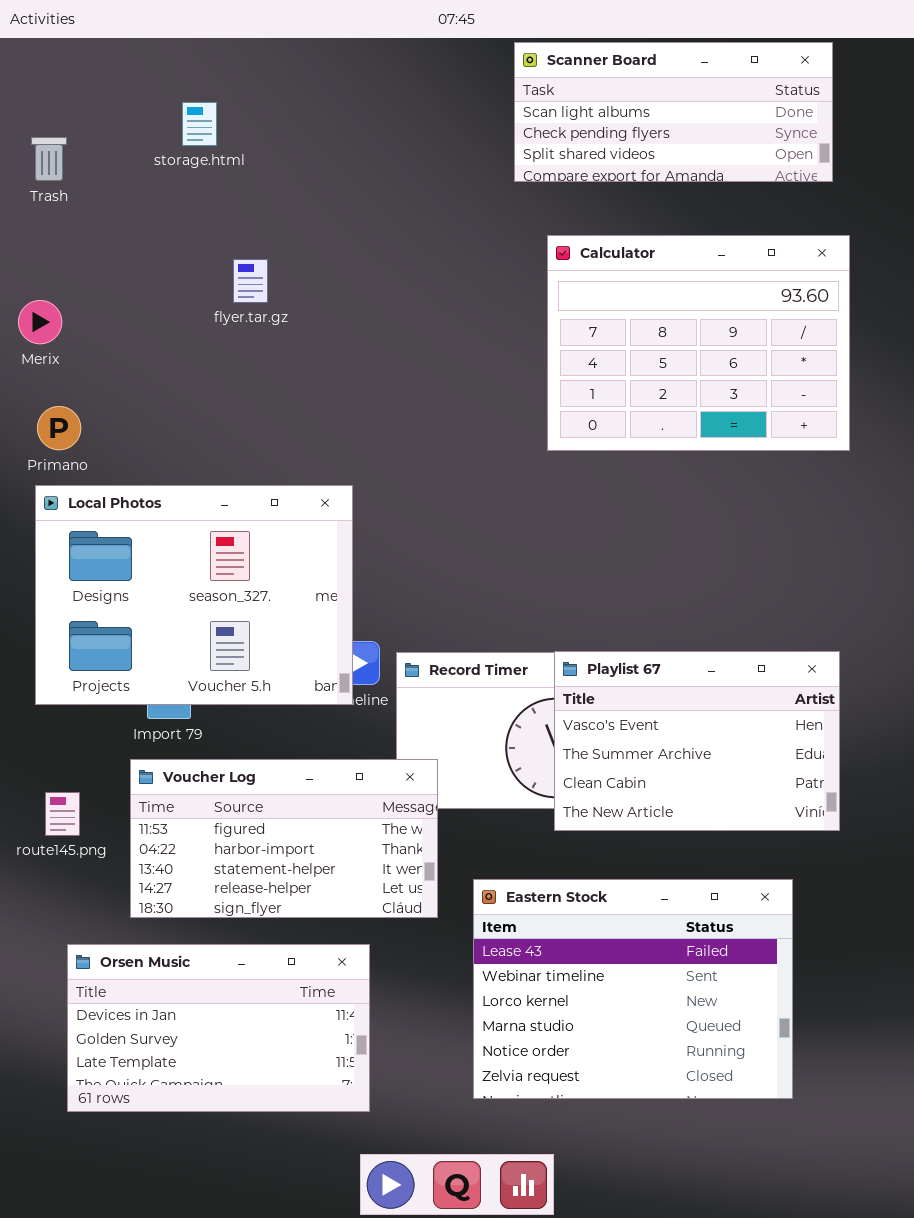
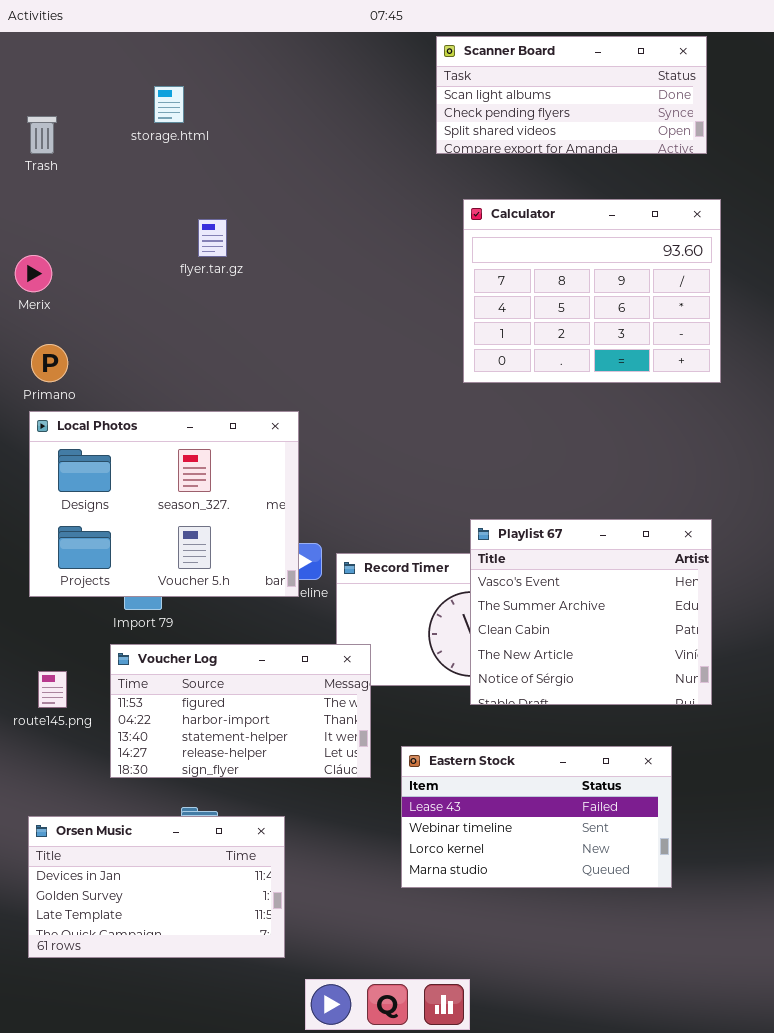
Playlist 67: [554,651,840,831] -> [470,519,712,705], resized
Eastern Stock: [473,879,793,1099] -> [401,746,672,888], resized
Orsen Music: [67,944,370,1112] -> [28,816,285,958], moved

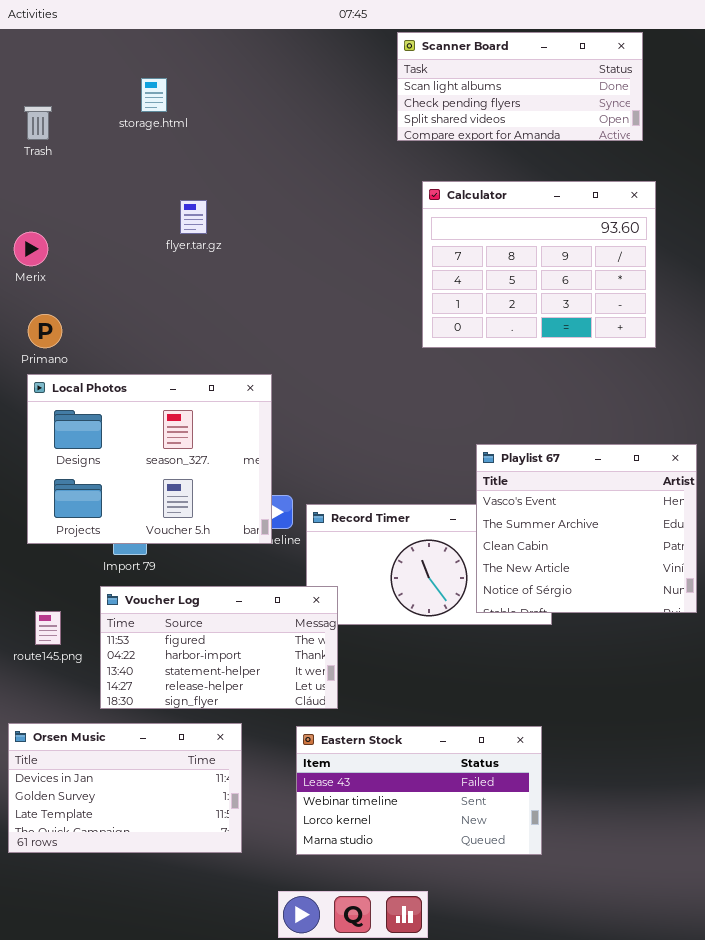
Playlist 67: [470,519,712,705] -> [476,444,697,613], moved
Eastern Stock: [401,746,672,888] -> [296,726,542,855], moved
Orsen Music: [28,816,285,958] -> [8,723,242,853], moved

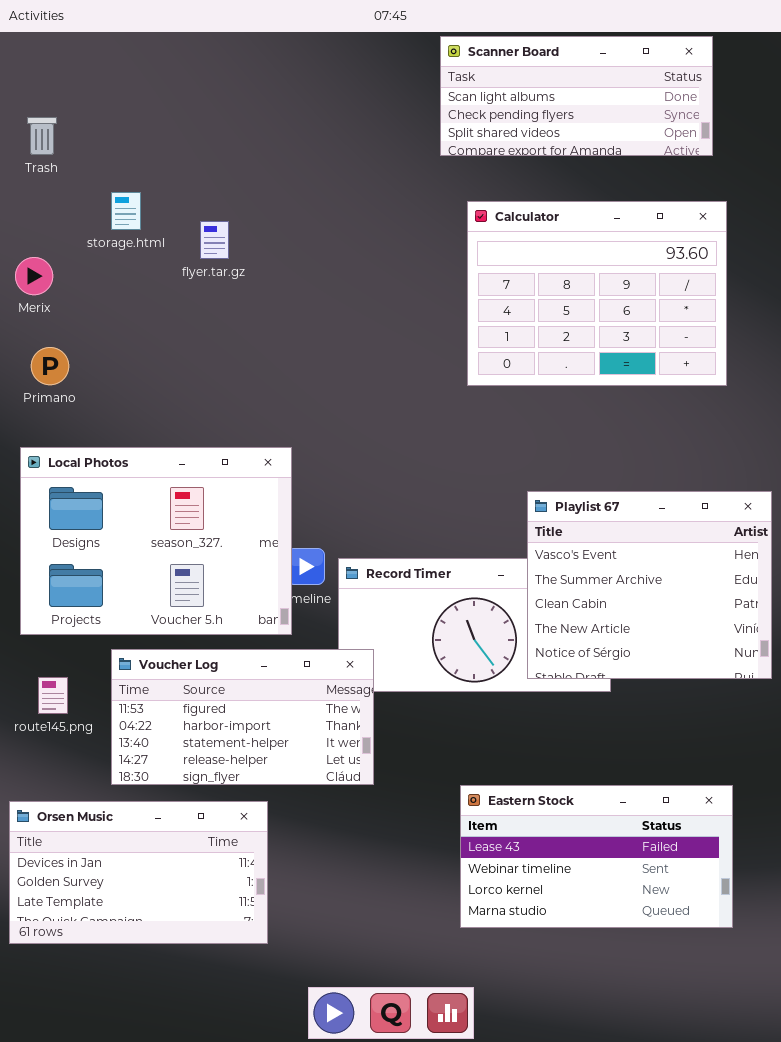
storage.html: [141,78,167,112] -> [111,192,141,230], moved
Local Photos: [27,374,272,544] -> [20,447,292,635], moved
Eastern Stock: [296,726,542,855] -> [460,785,733,928], moved

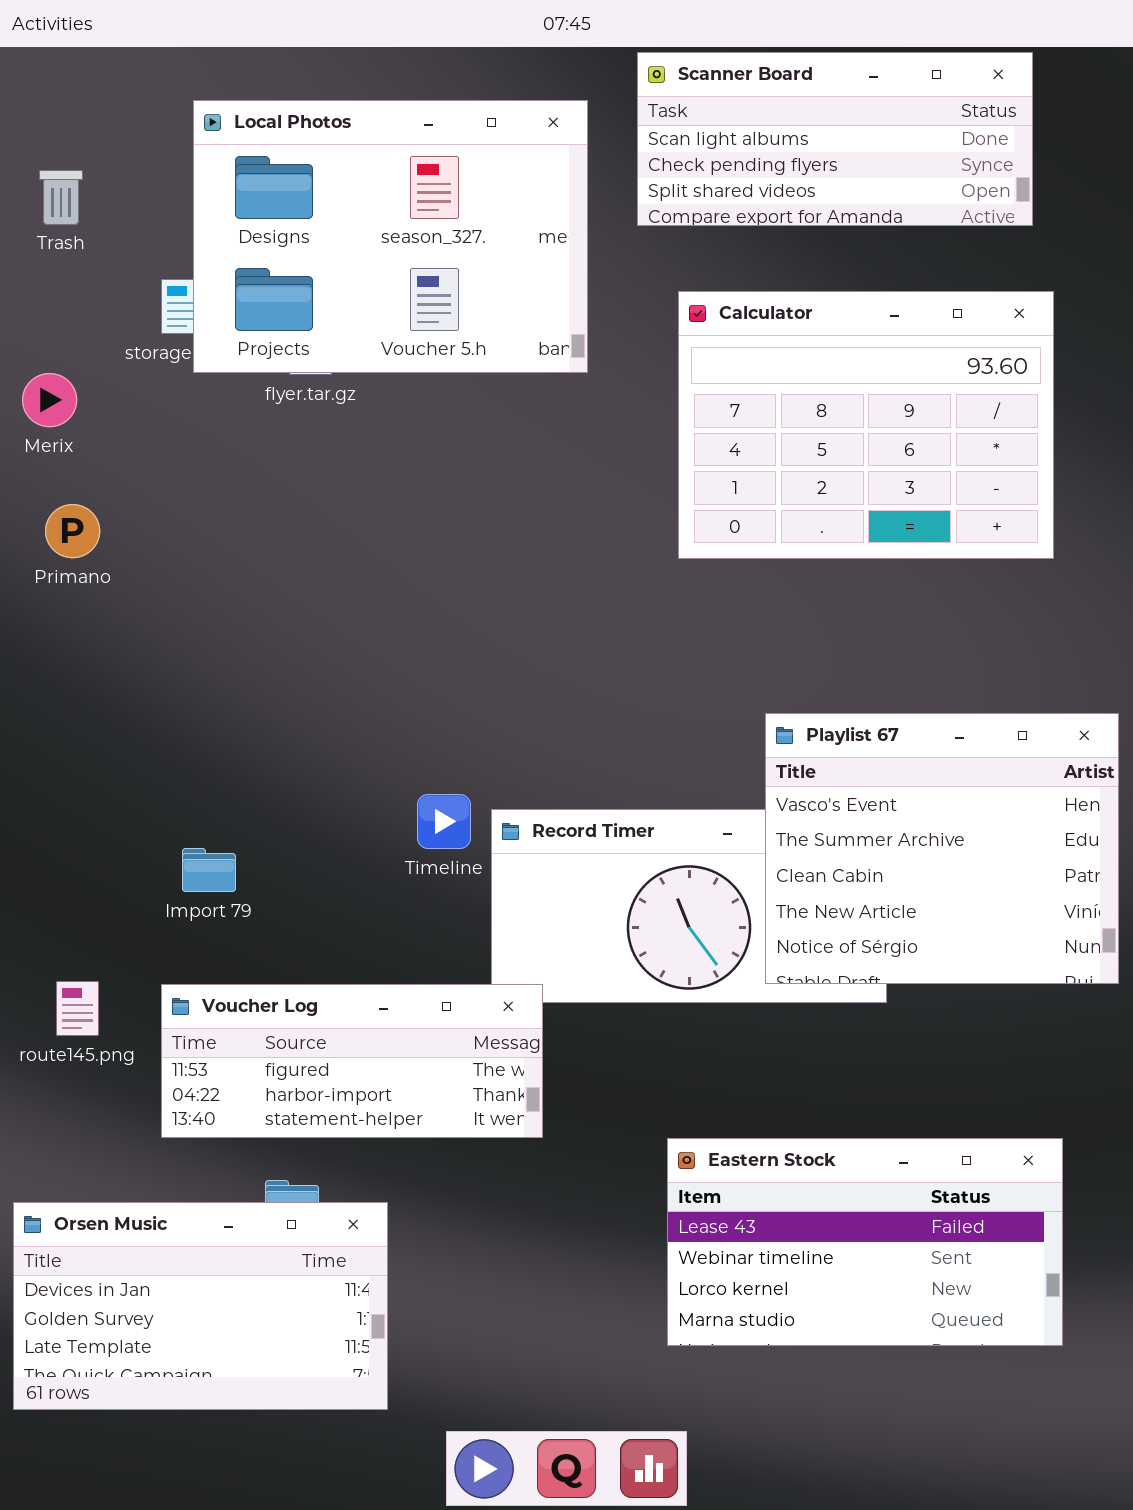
Local Photos: [20,447,292,635] -> [193,100,588,373], moved
Voucher Log: [111,649,374,785] -> [161,984,543,1138], resized
Orsen Music: [9,801,268,944] -> [13,1202,388,1410], moved

